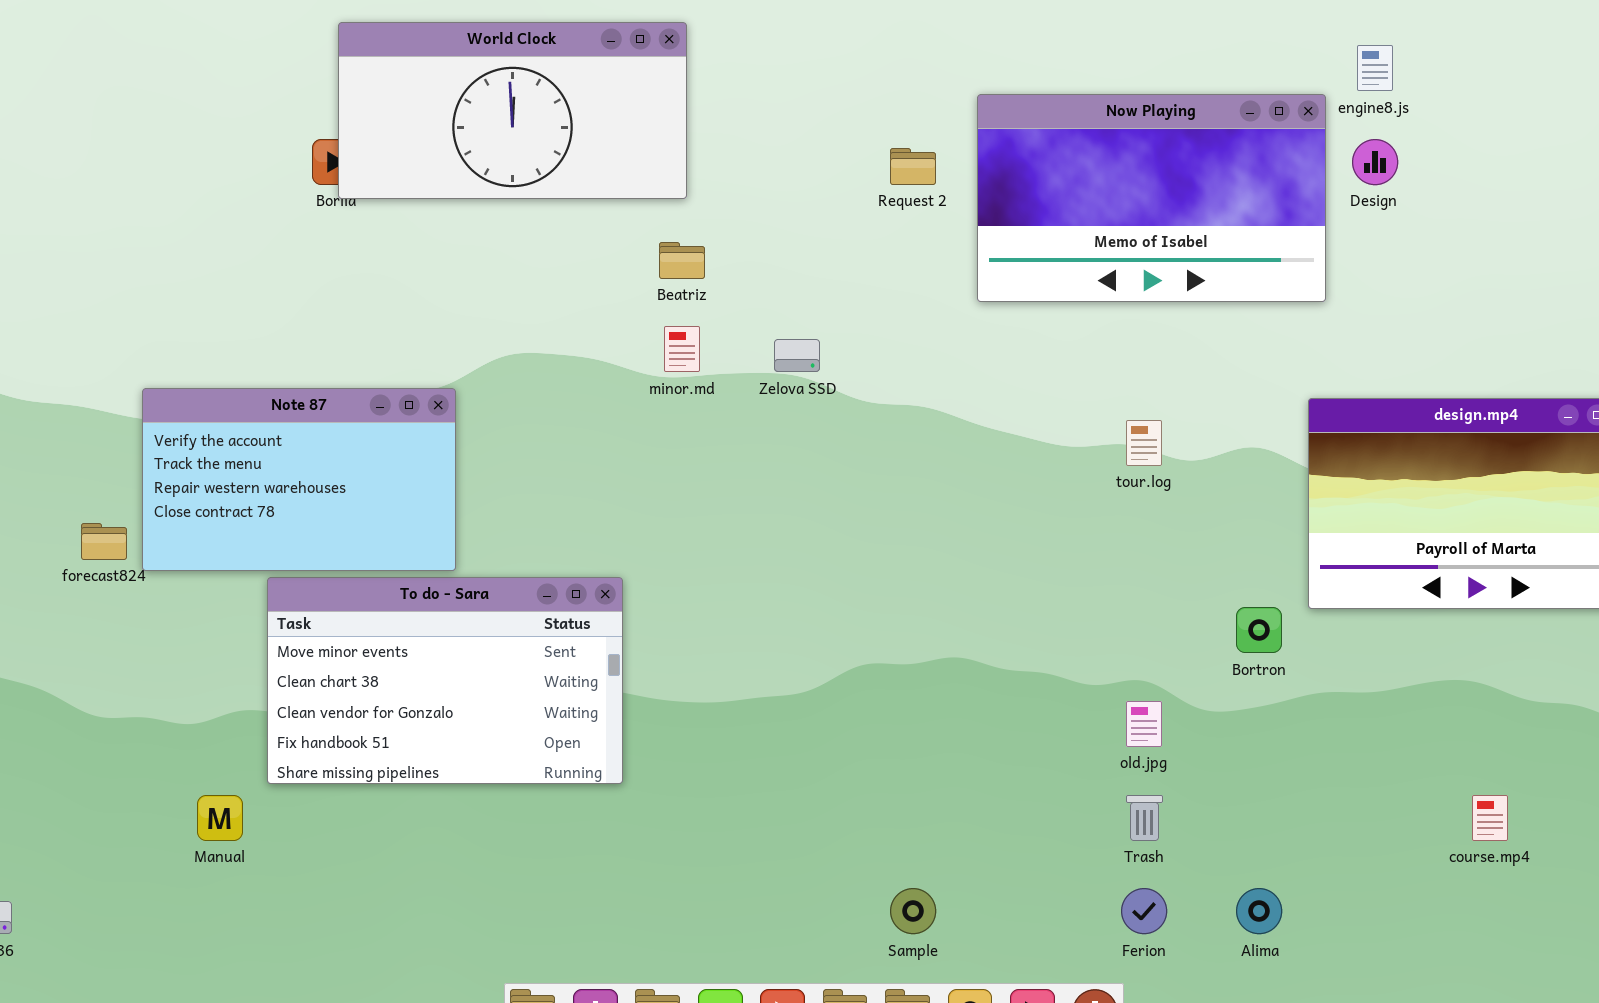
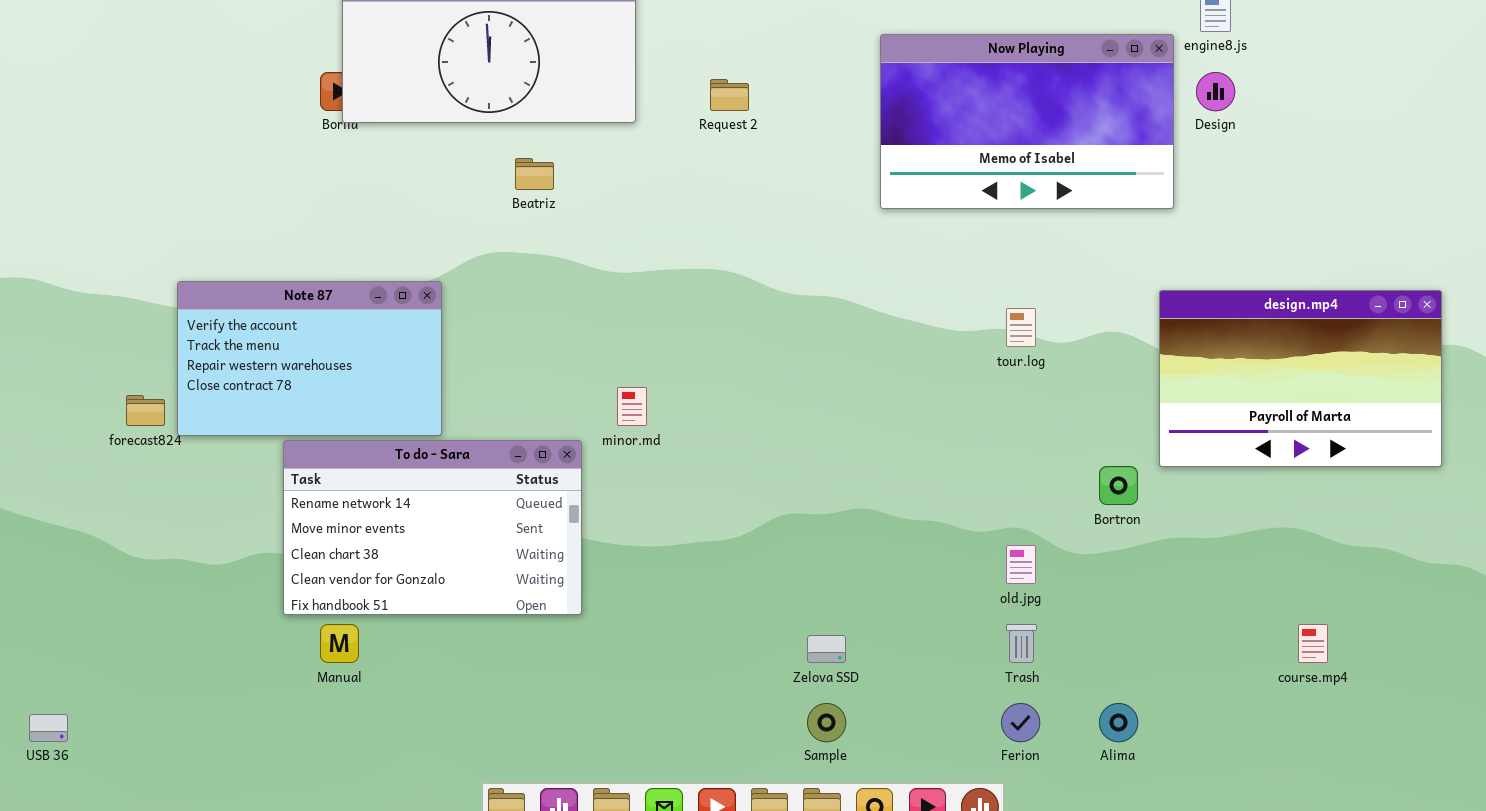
Request 2: [890,148,936,185] -> [710,79,749,111], moved
Beatriz: [659,242,705,279] -> [515,158,554,190], moved
minor.md: [664,326,700,372] -> [617,387,647,426], moved
Zelova SSD: [774,339,820,372] -> [807,635,846,663], moved
To do - Sara: [267,577,623,784] -> [283,440,582,615], scrolled up 1 row
Manual: [197,795,243,841] -> [320,624,359,663], moved

